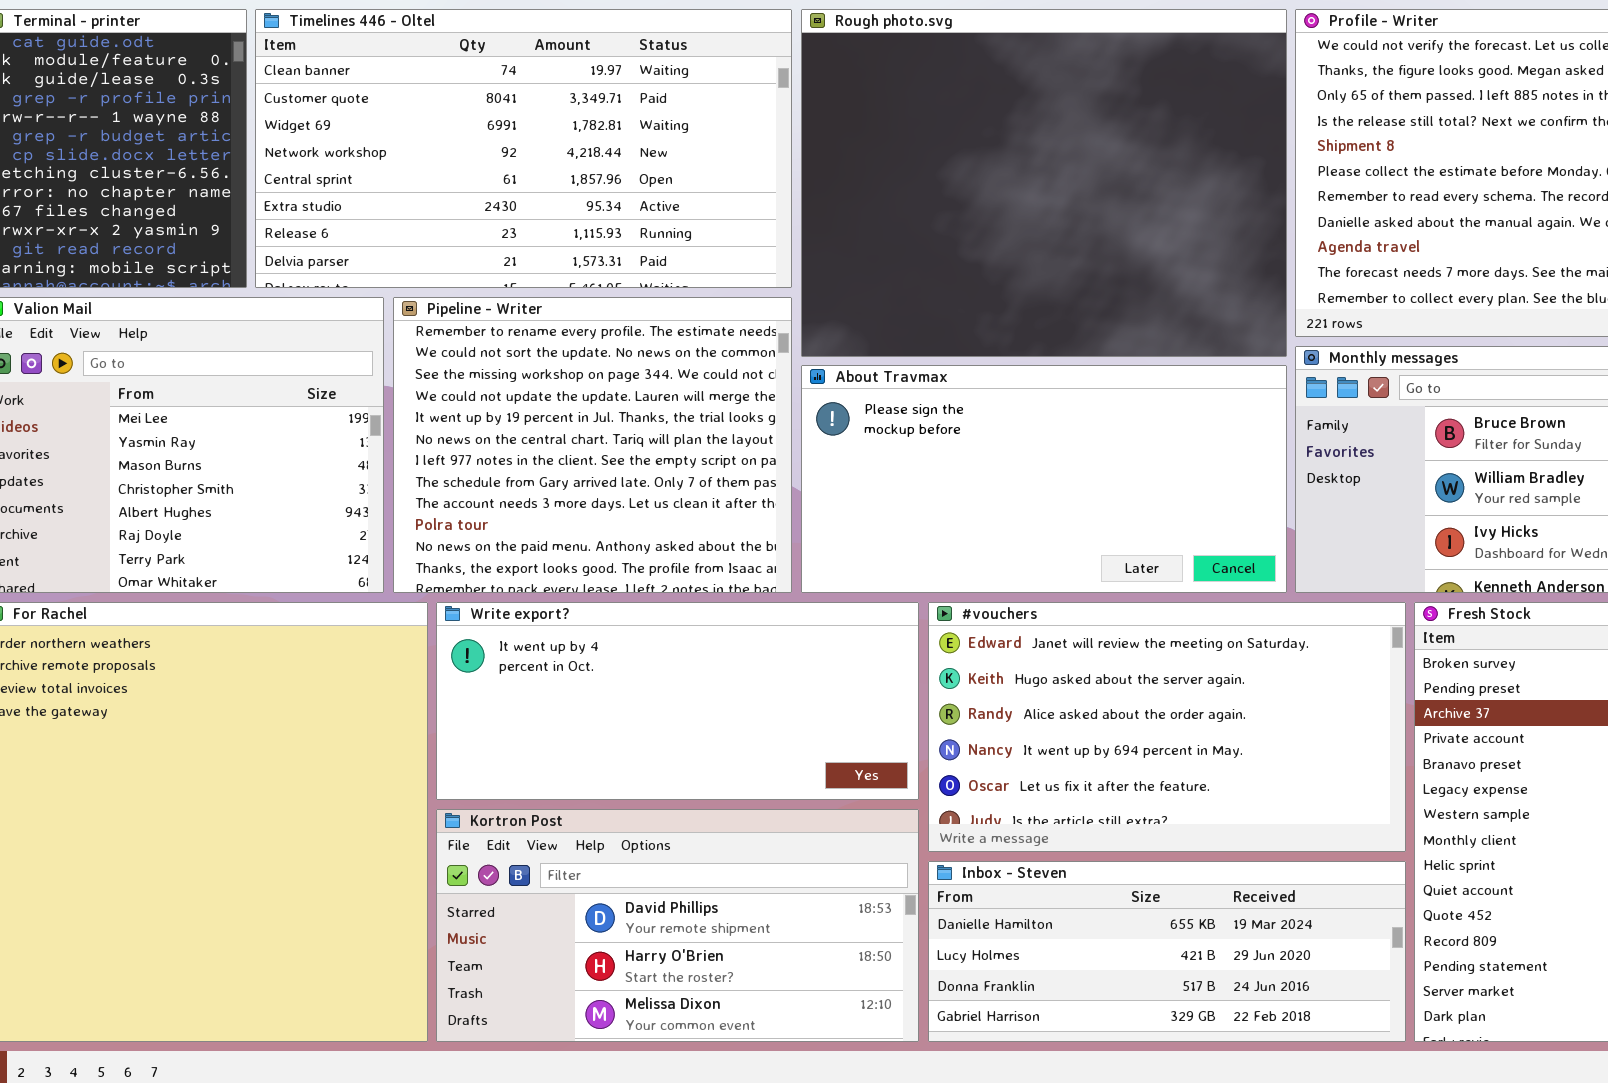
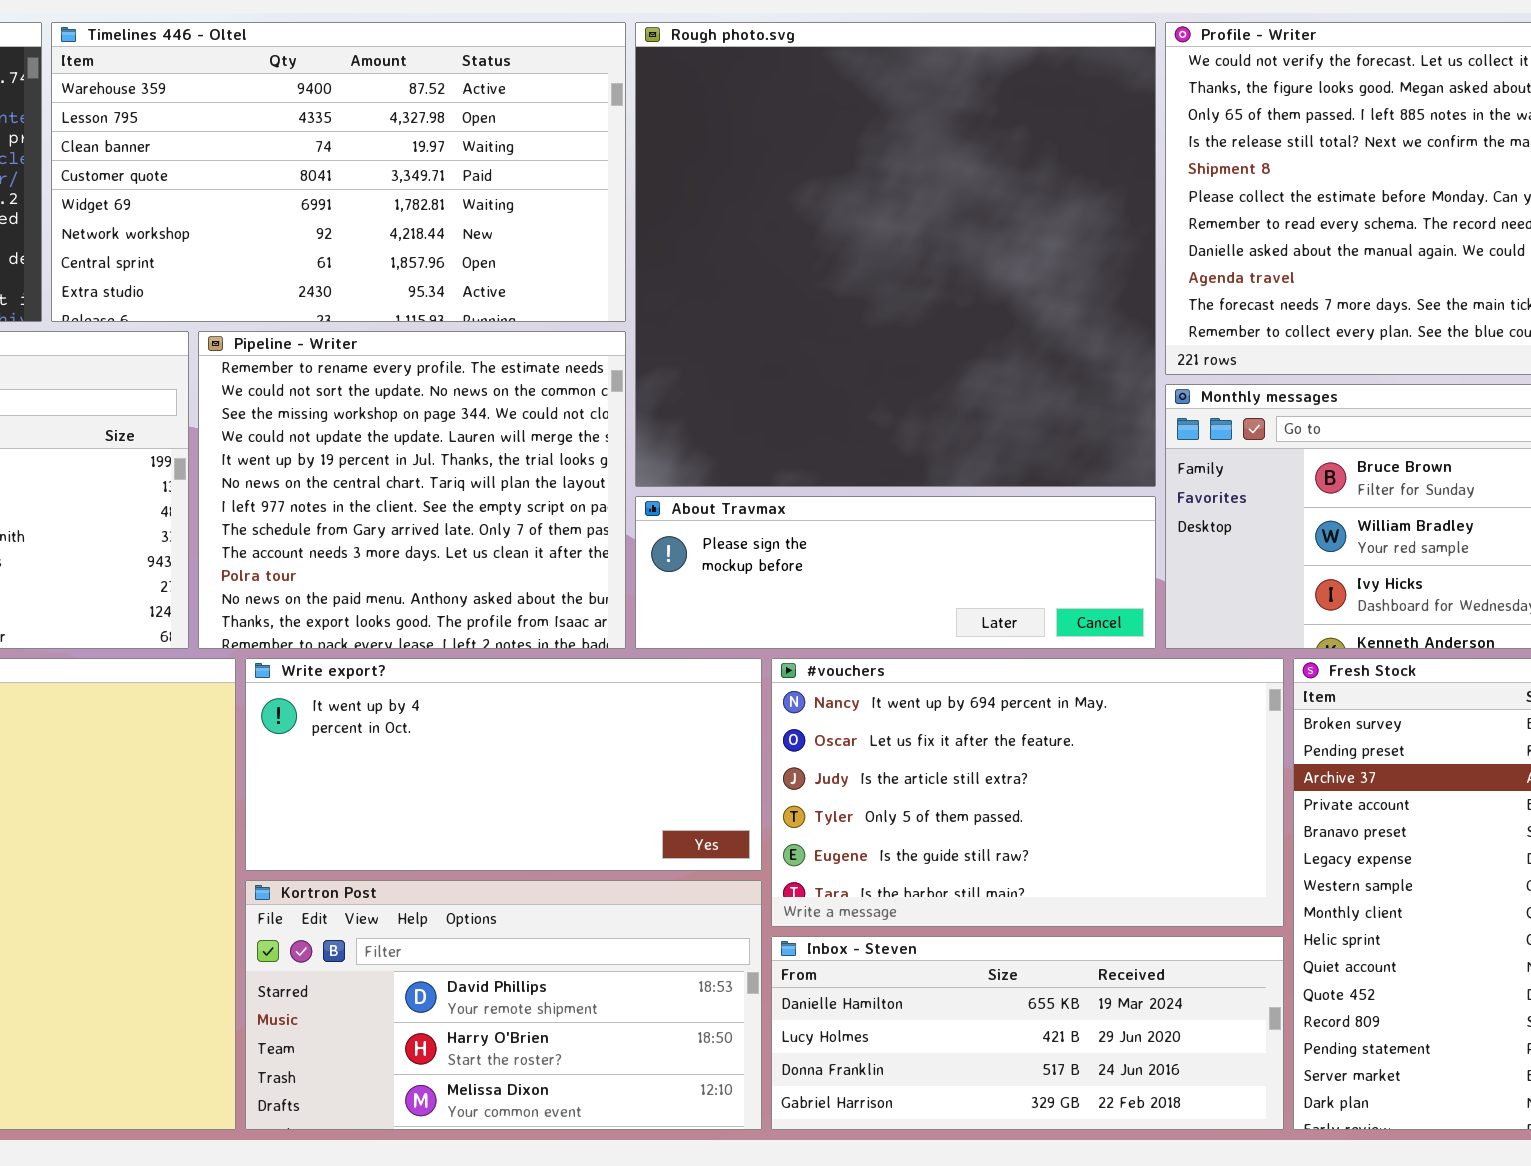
Timelines 446 - Oltel: [255,9,792,288] -> [51,22,626,322], scrolled up 2 rows
Rough photo.svg: [801,9,1287,357] -> [635,22,1156,487], resized
About Travmax: [801,365,1287,593] -> [635,496,1156,649], resized
#vouchers: [928,602,1406,852] -> [771,658,1284,927], scrolled down 3 rows

